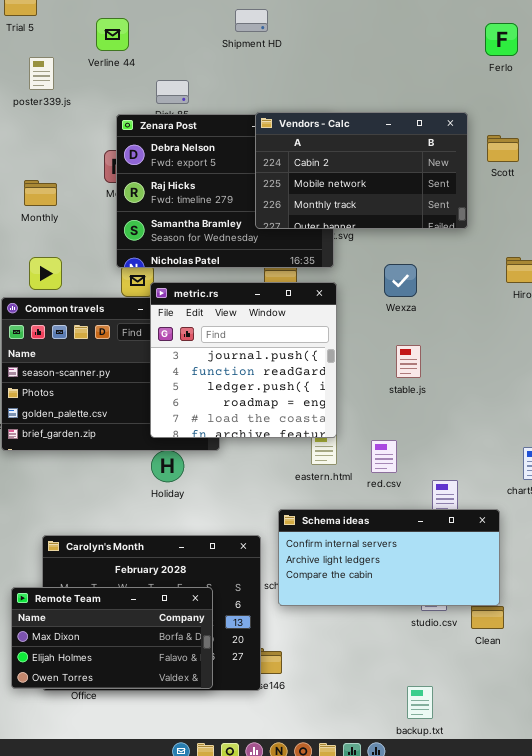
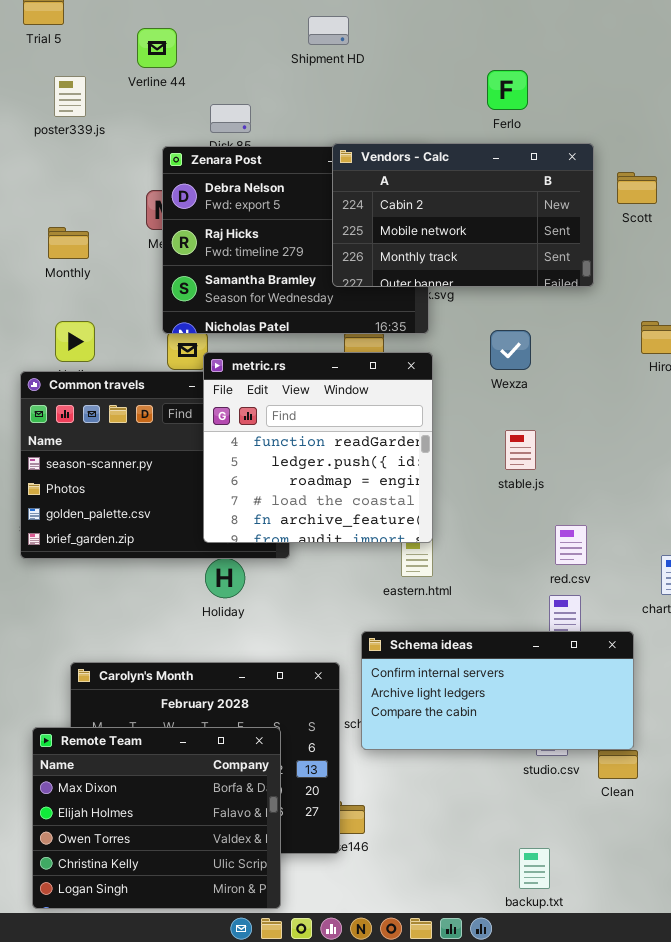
Ferlo: [485,23,518,56] -> [487,70,528,110], moved
metric.rs: [150,282,337,438] -> [203,352,433,543], scrolled down 1 row
red.csv: [371,440,397,473] -> [555,525,587,565], moved
Remote Team: [11,587,213,689] -> [32,727,281,909], resized

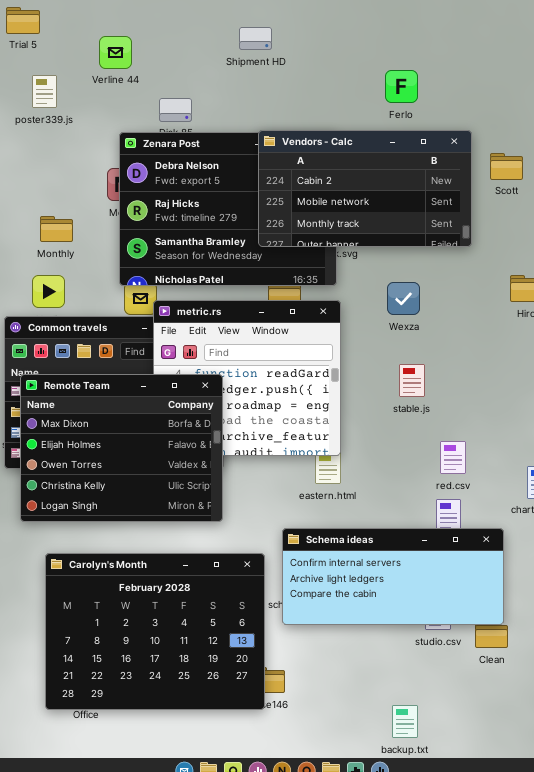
Monthly: [48,227,89,259] -> [40,216,73,242], moved
Remote Team: [32,727,281,909] -> [20,374,223,522], moved
backup.txt: [519,848,550,889] -> [392,705,418,738], moved

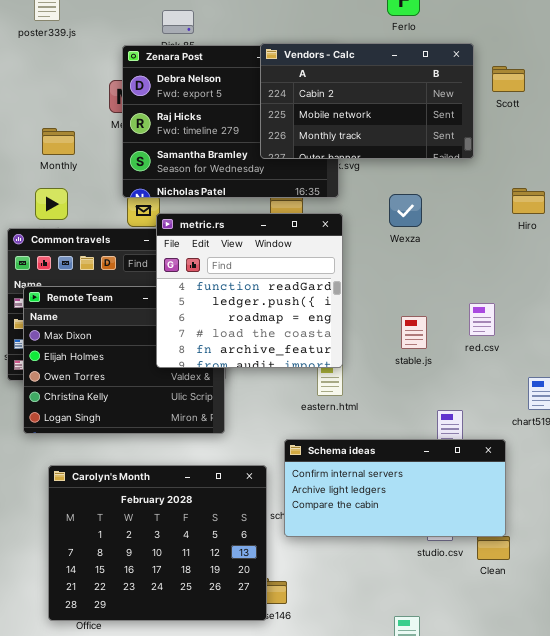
metric.rs: [153,300,341,456] -> [156,213,343,368], raised
stable.js: [399,364,425,397] -> [401,316,427,349], moved
red.csv: [440,441,466,474] -> [469,303,495,336], moved

